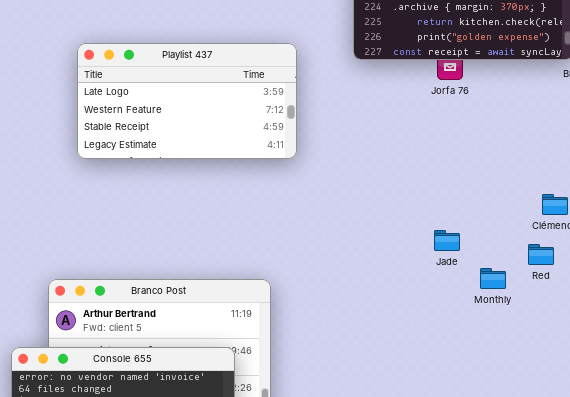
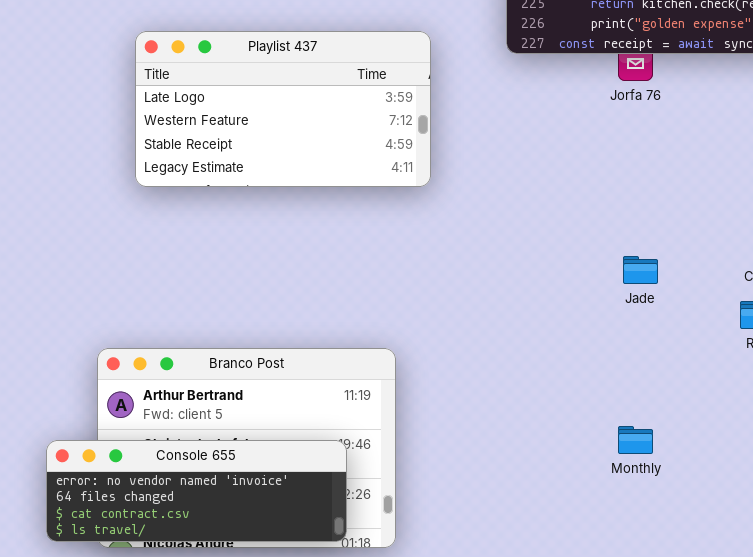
Jade: [434,230,460,251] -> [623,256,658,284], moved
Monthly: [480,268,506,289] -> [618,426,653,454], moved

